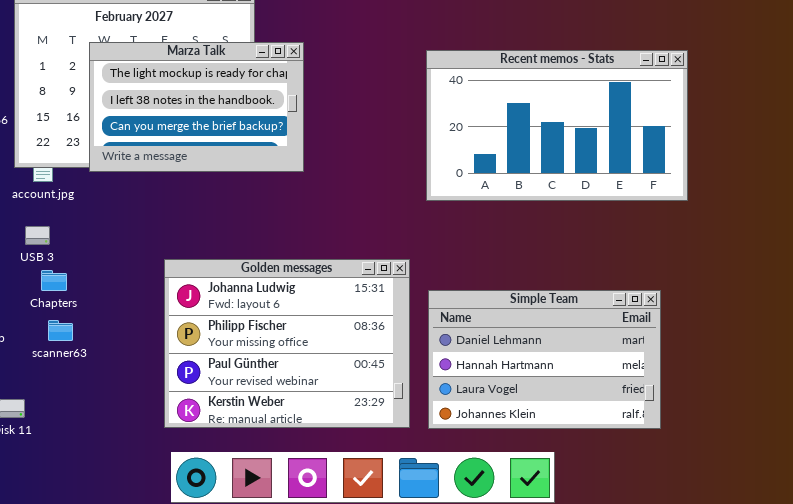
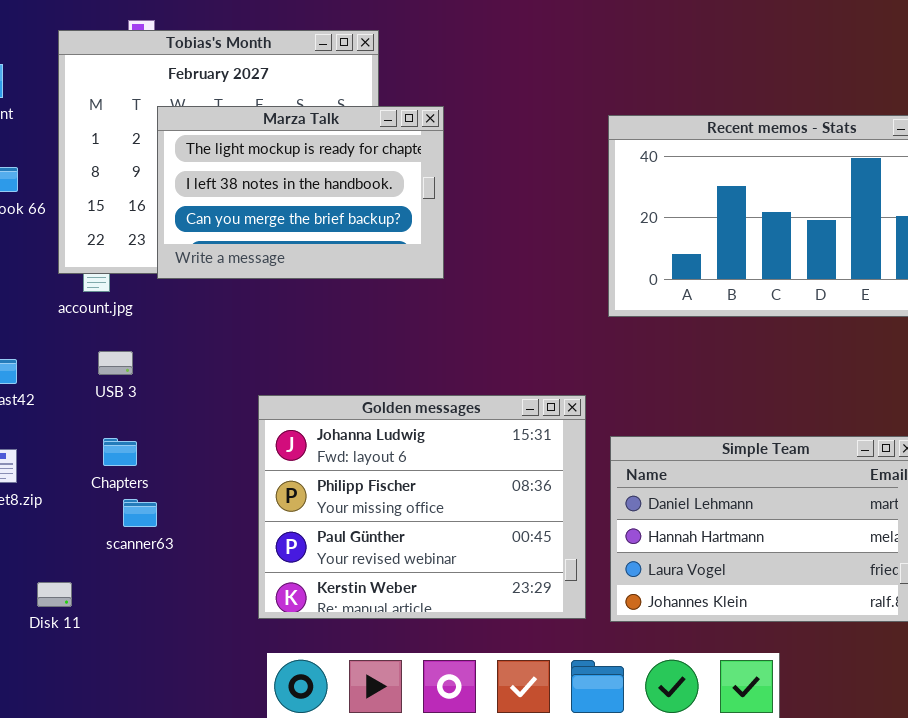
USB 3: [25,226,50,245] -> [98,351,133,375], moved
Chapters: [41,270,67,291] -> [103,438,137,466], moved
scanner63: [48,320,73,341] -> [123,499,157,527], moved

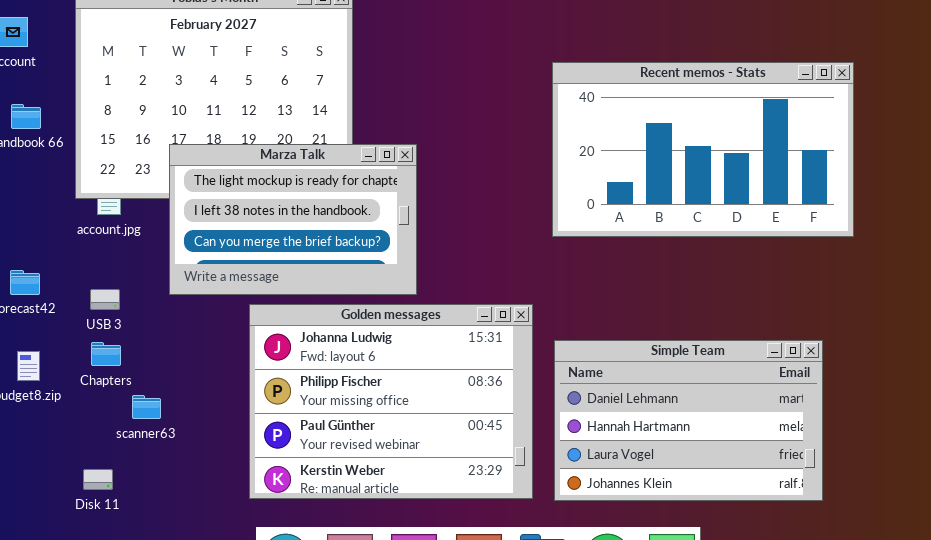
Marza Talk: [157,106,444,279] -> [169,144,417,295], moved
USB 3: [98,351,133,375] -> [90,289,120,310], moved
Chapters: [103,438,137,466] -> [91,342,121,366], moved
Disk 11: [37,582,72,607] -> [83,469,113,490], moved

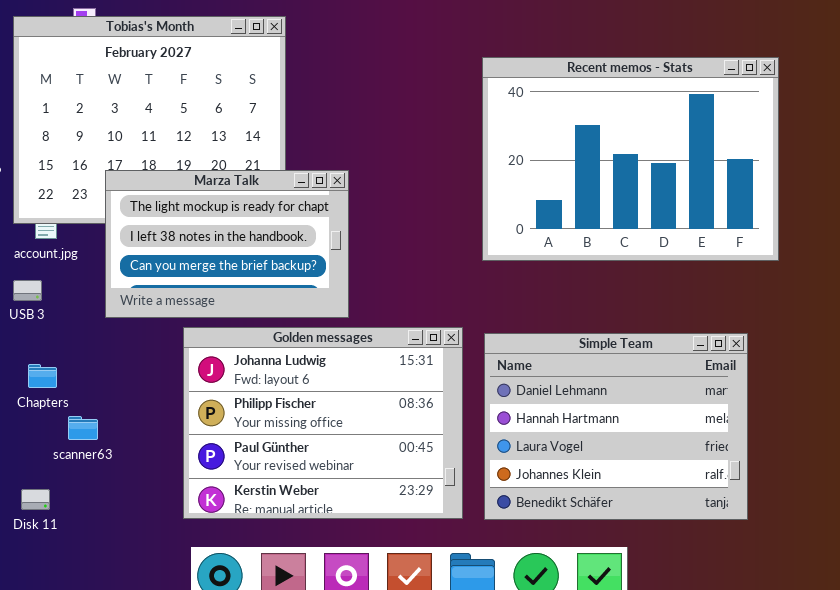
Recent memos - Stats: [552,62,854,237] -> [482,57,779,261], resized
USB 3: [90,289,120,310] -> [13,280,42,301], moved
Simple Team: [554,340,823,501] -> [484,333,748,520], resized

